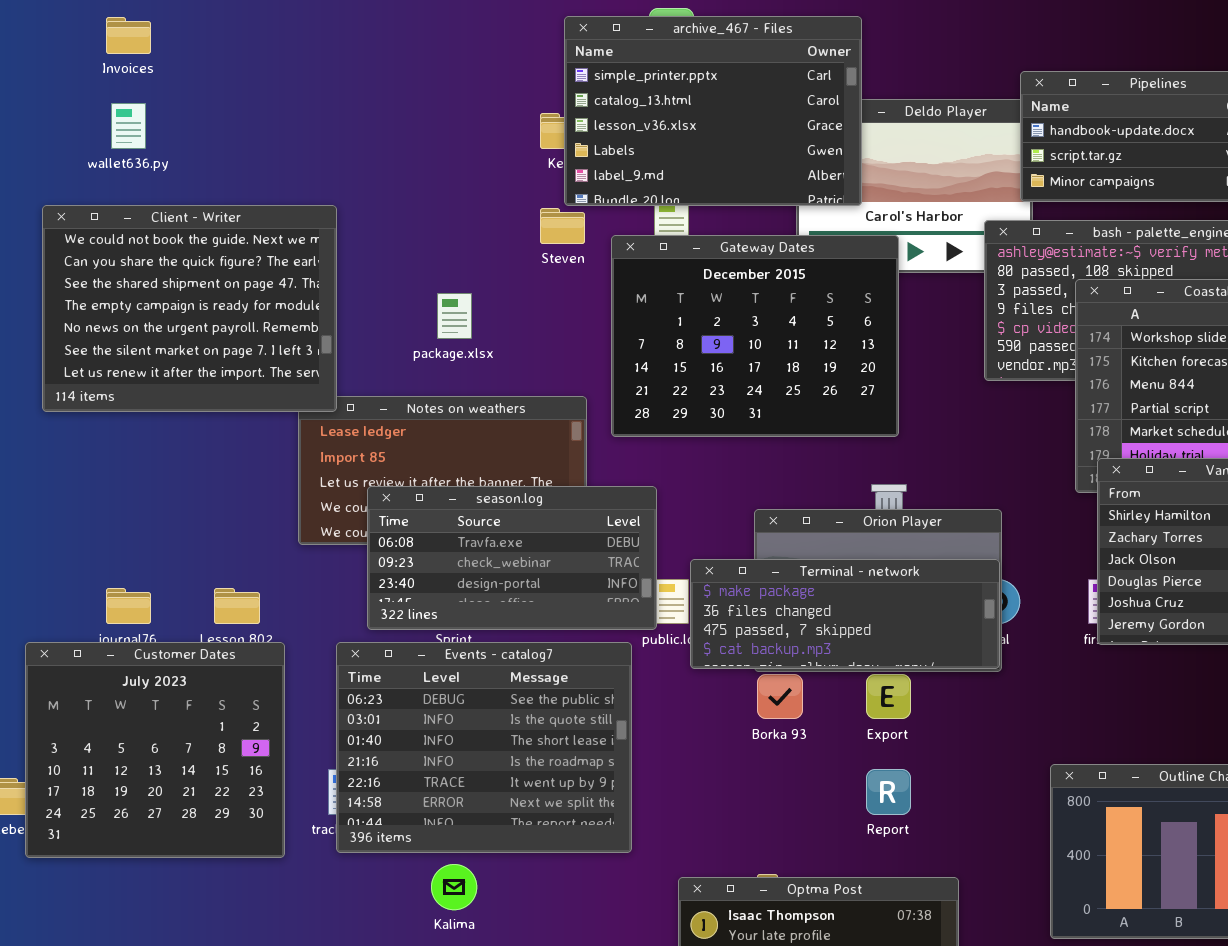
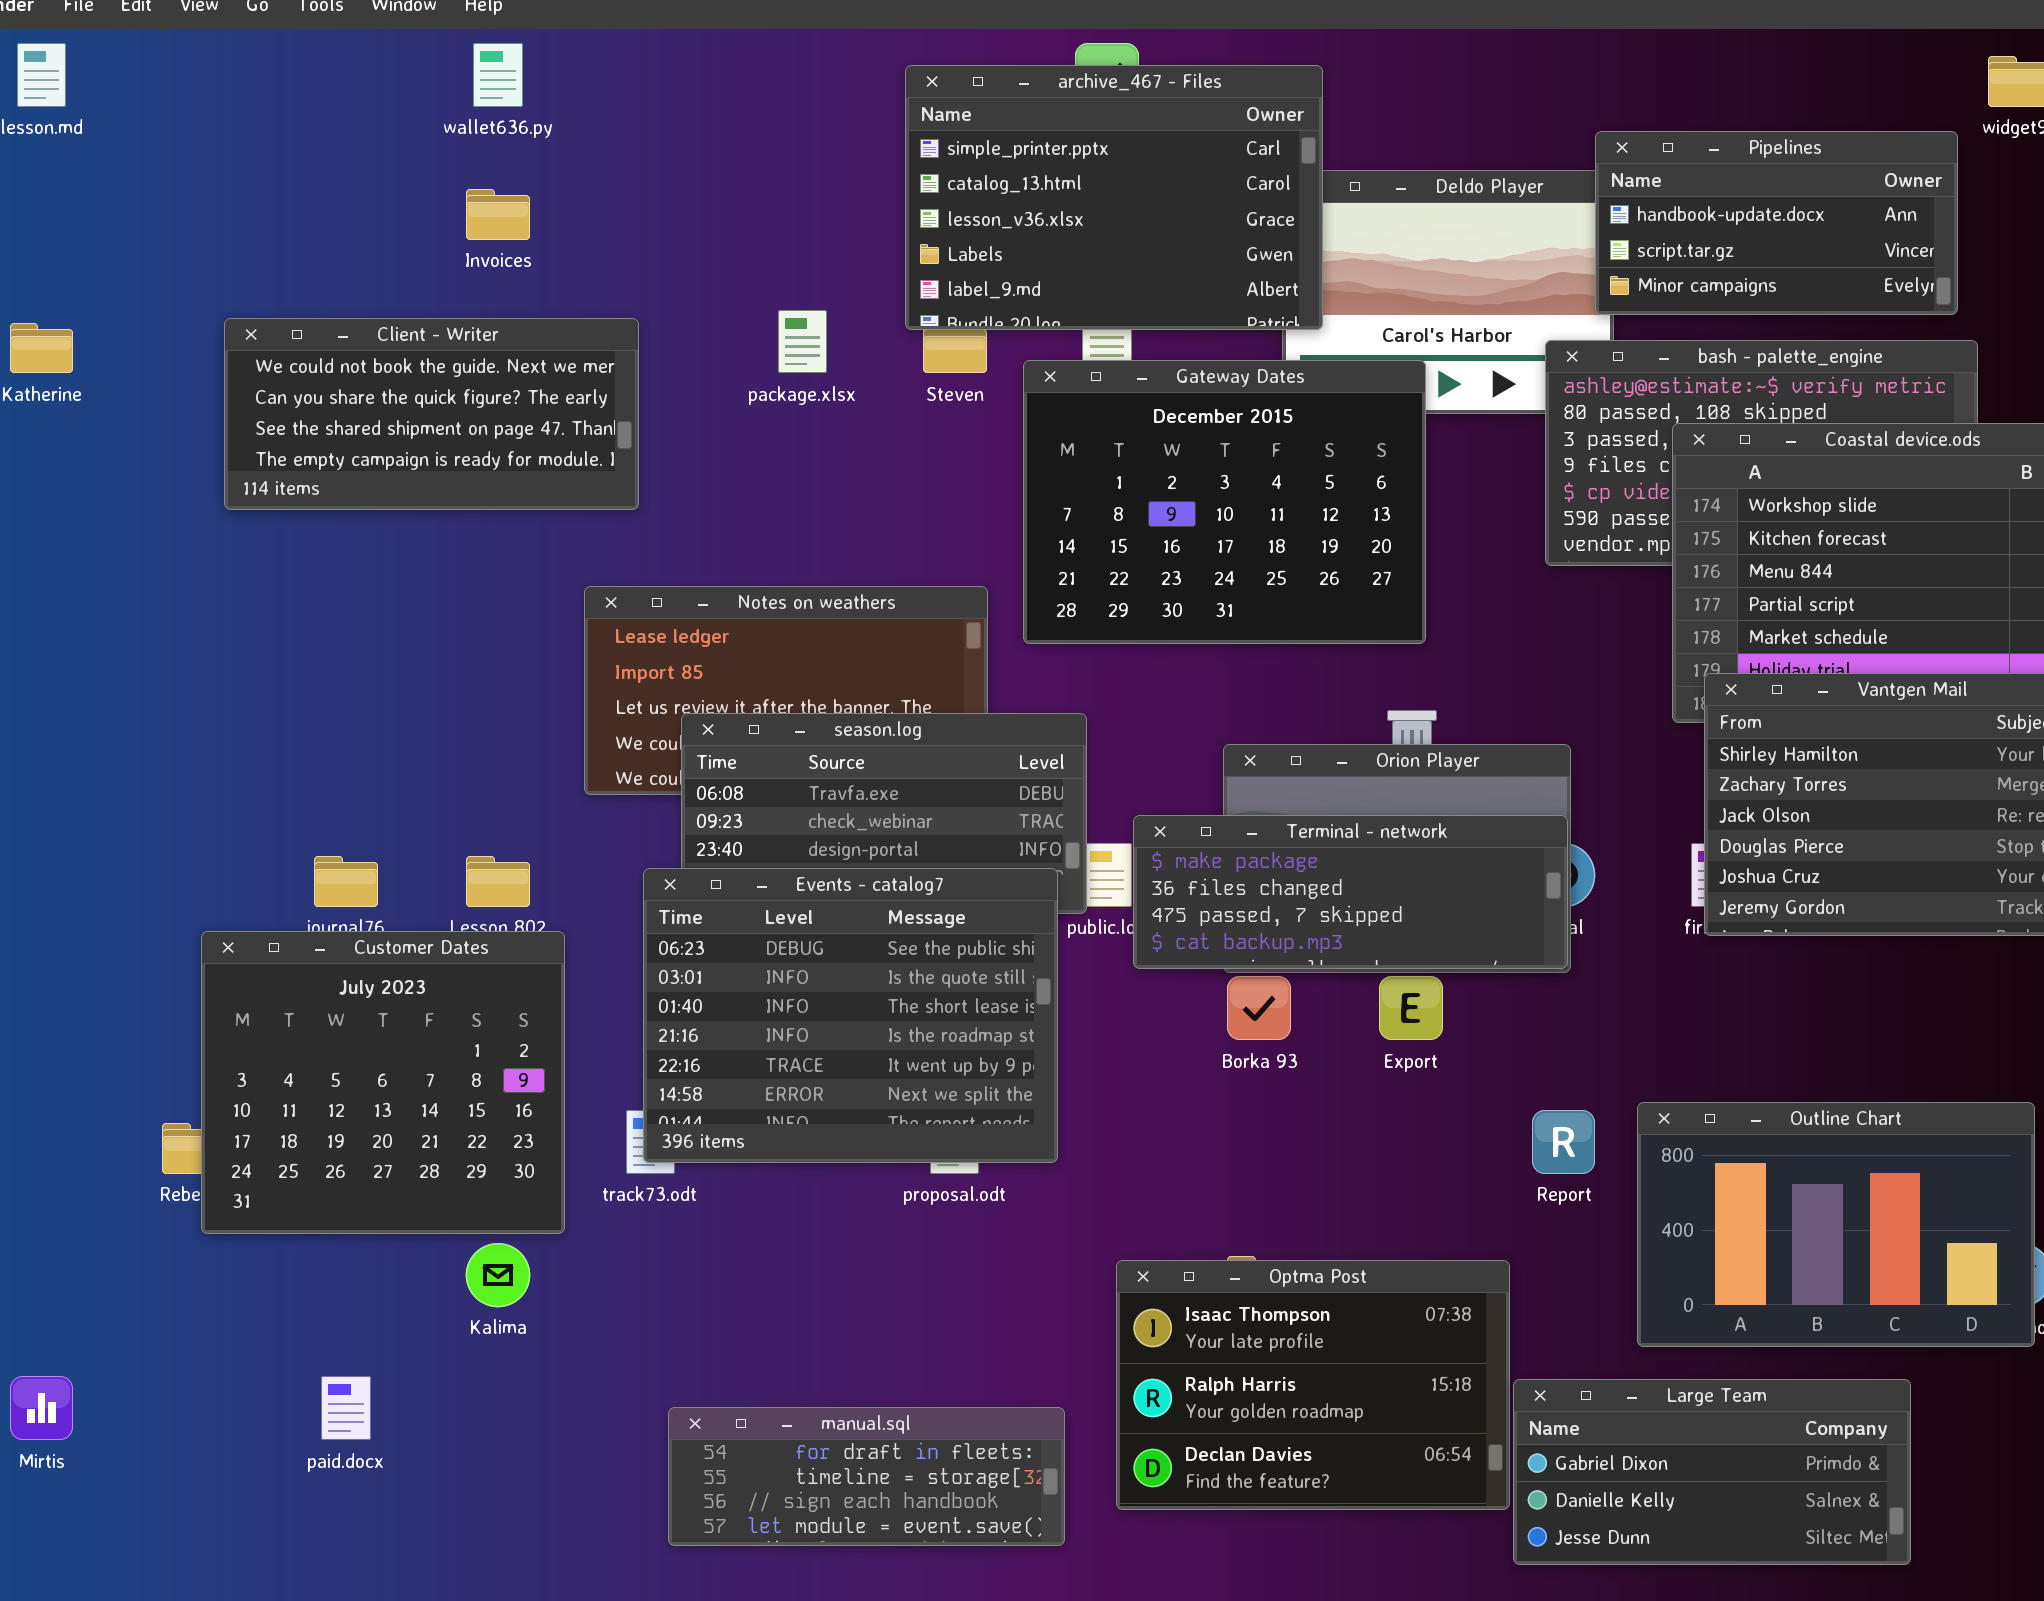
archive_467 - Files: [564,16,862,206] -> [905,65,1323,330], moved
Invoices: [106,17,151,54] -> [466,189,530,240], moved
wallet636.py: [111,103,146,149] -> [473,43,523,107], moved
Client - Writer: [42,205,337,412] -> [224,318,639,510], resized
package.xlsx: [437,293,472,339] -> [778,310,827,373], moved
Events - catalog7: [336,642,632,853] -> [643,868,1058,1163], moved
Report: [866,769,911,815] -> [1532,1110,1595,1174], moved
Kalima: [431,864,477,910] -> [466,1243,530,1307], moved

